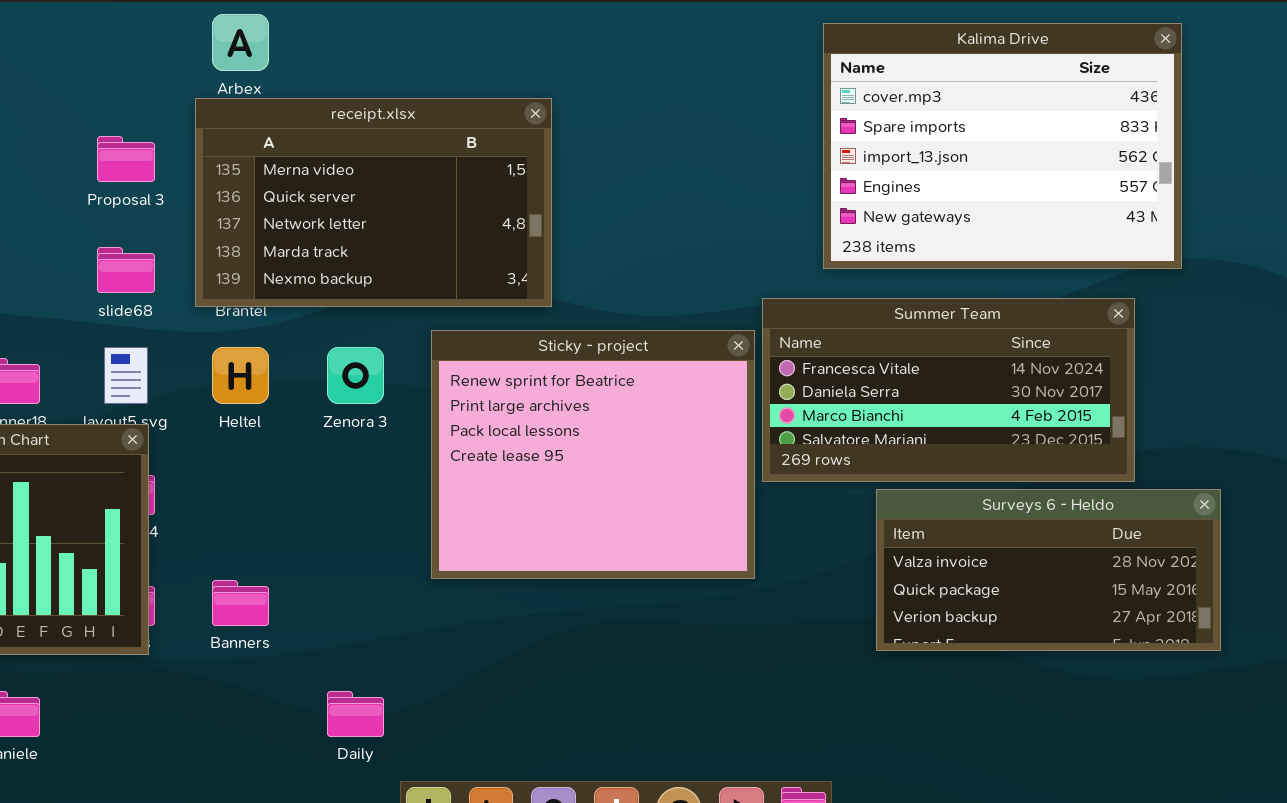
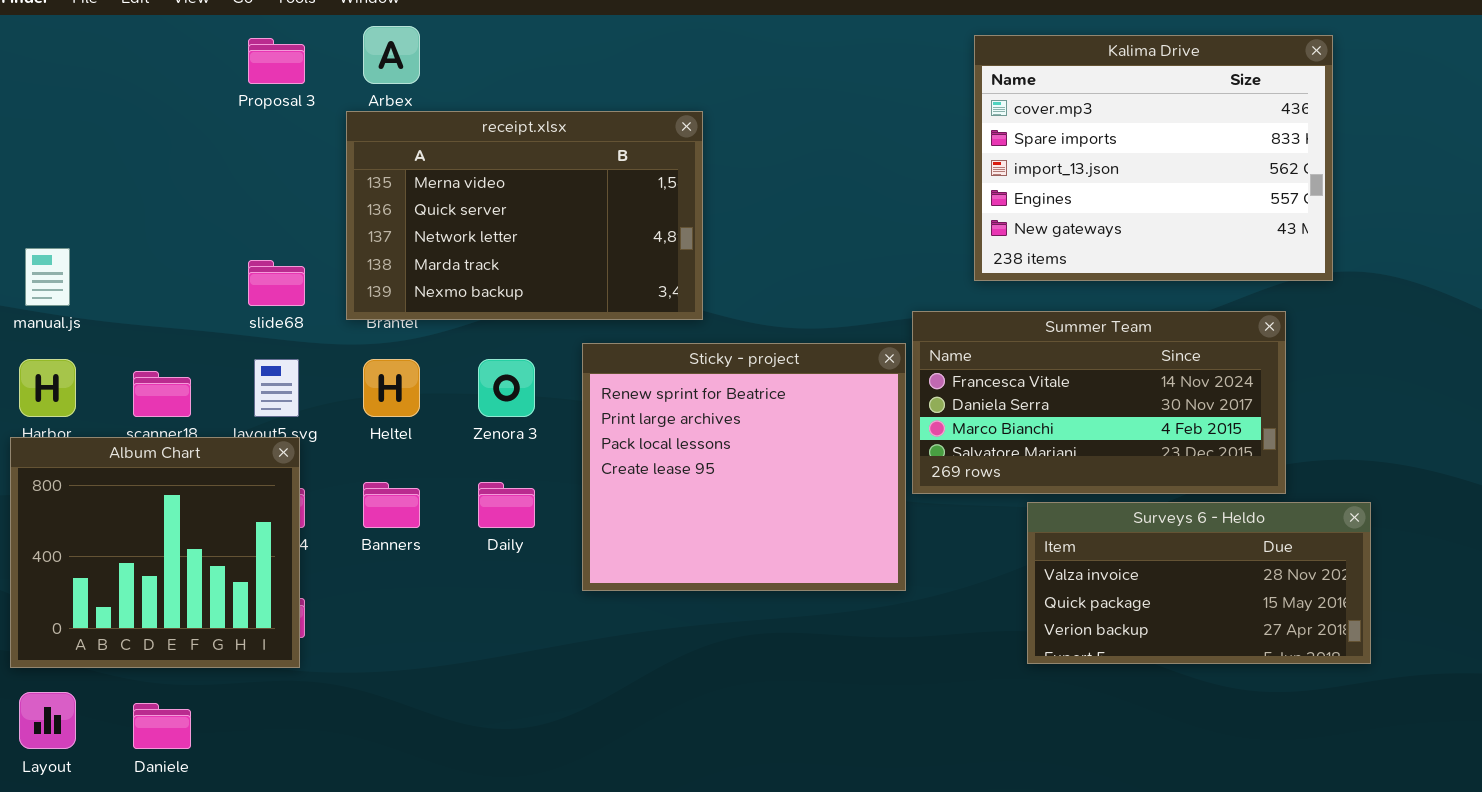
Proposal 3: [97,136,155,182] -> [248,38,305,84], moved
Banners: [212,580,269,626] -> [363,482,420,528], moved
Daily: [327,691,384,737] -> [478,482,535,528], moved

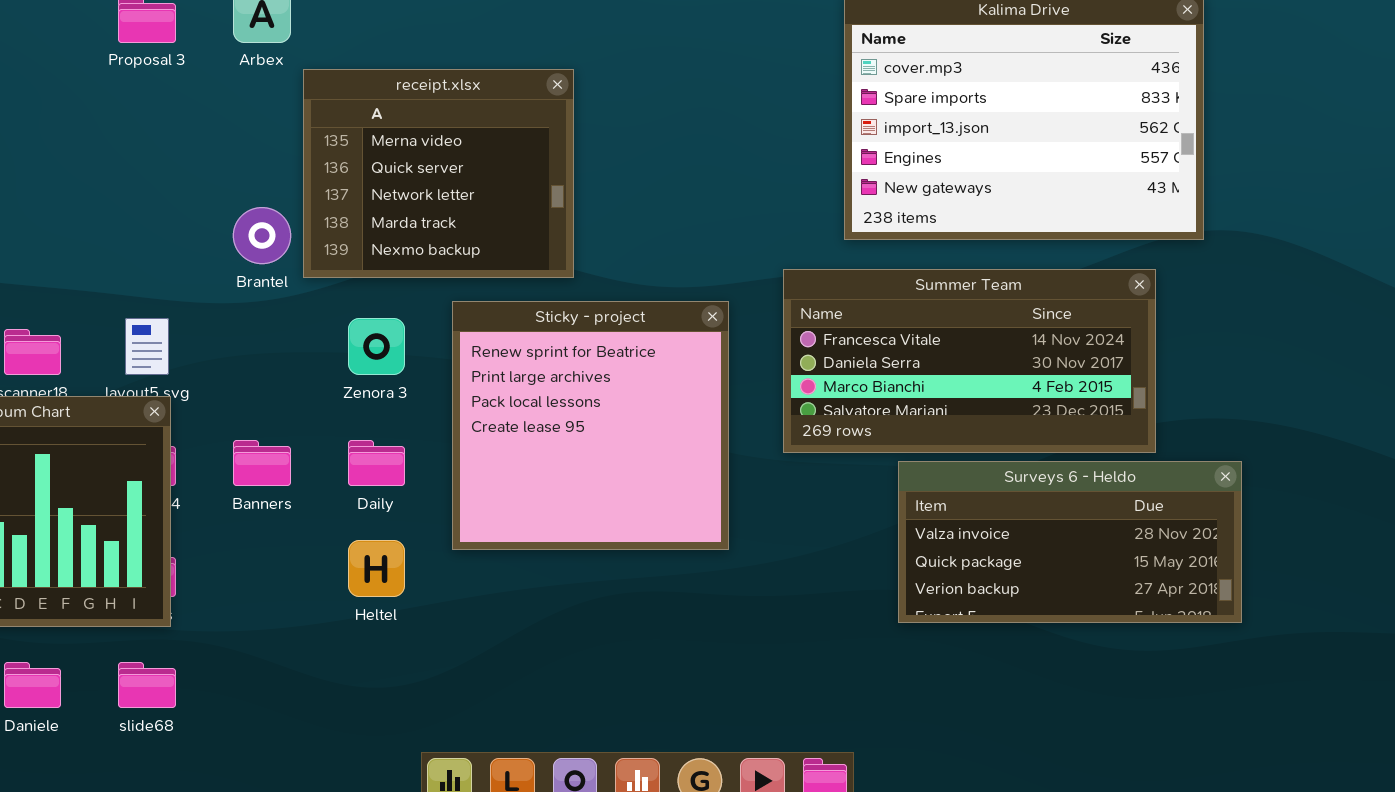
receipt.xlsx: [346,111,703,320] -> [303,69,574,278], resized
slide68: [248,260,305,306] -> [118,662,176,708], moved
Sticky - project: [582,343,906,591] -> [452,301,729,550], resized
Heltel: [363,359,420,417] -> [348,540,405,597], moved

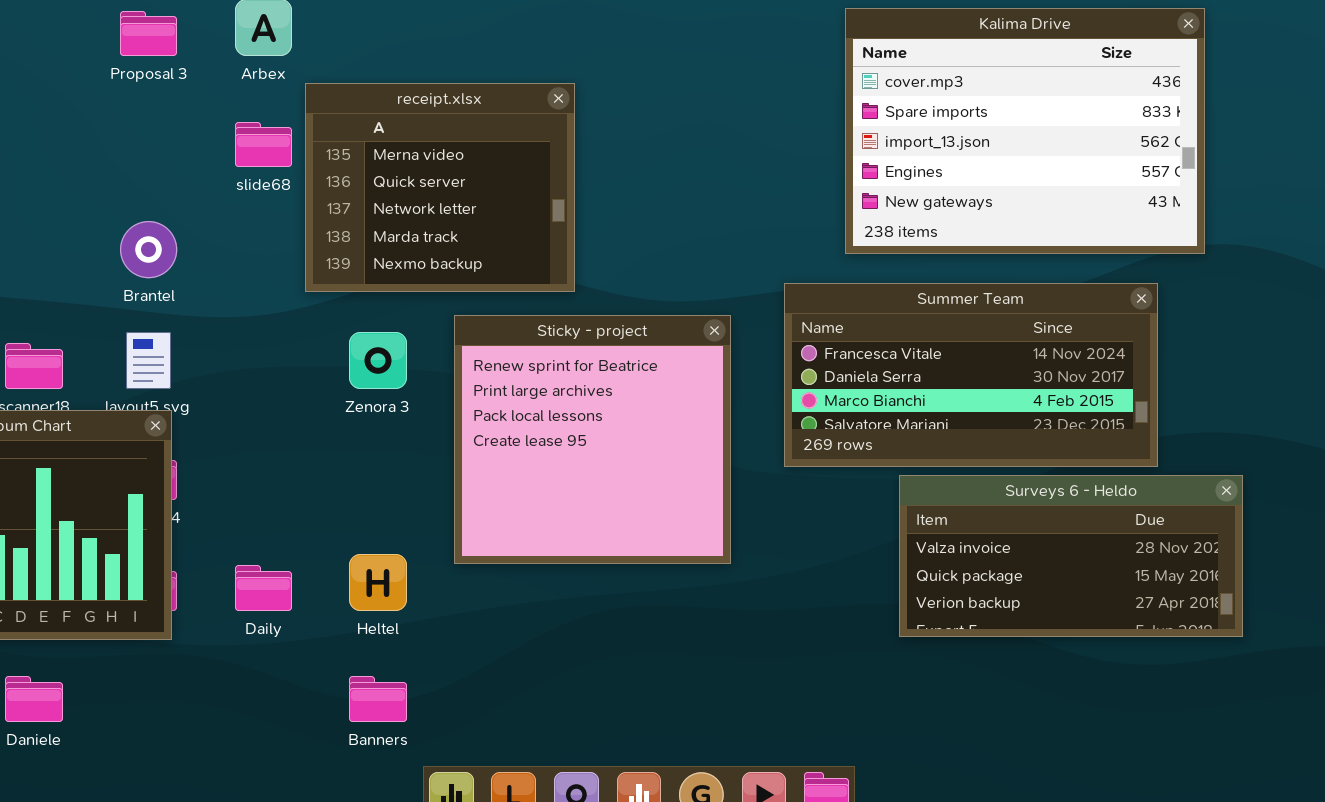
Brantel: [233,207,291,264] -> [120,221,177,278], moved
Banners: [233,440,291,486] -> [349,676,407,722], moved
Daily: [348,440,405,486] -> [235,565,292,611], moved
slide68: [118,662,176,708] -> [235,122,292,167], moved

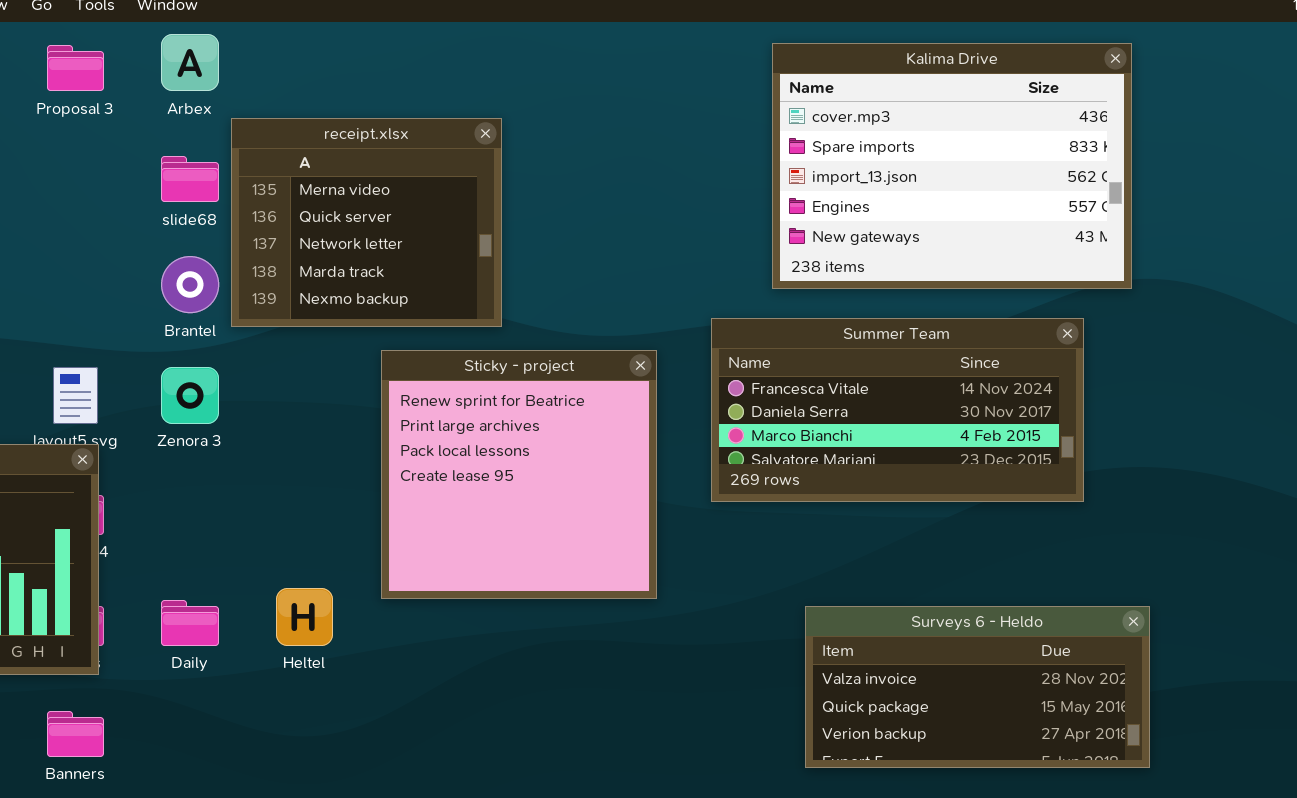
Brantel: [120,221,177,278] -> [161,256,219,313], moved
Zenora 3: [349,332,407,389] -> [161,367,219,424], moved
Surveys 6 - Heldo: [899,475,1243,637] -> [805,606,1150,768], moved
Banners: [349,676,407,722] -> [47,711,104,757], moved

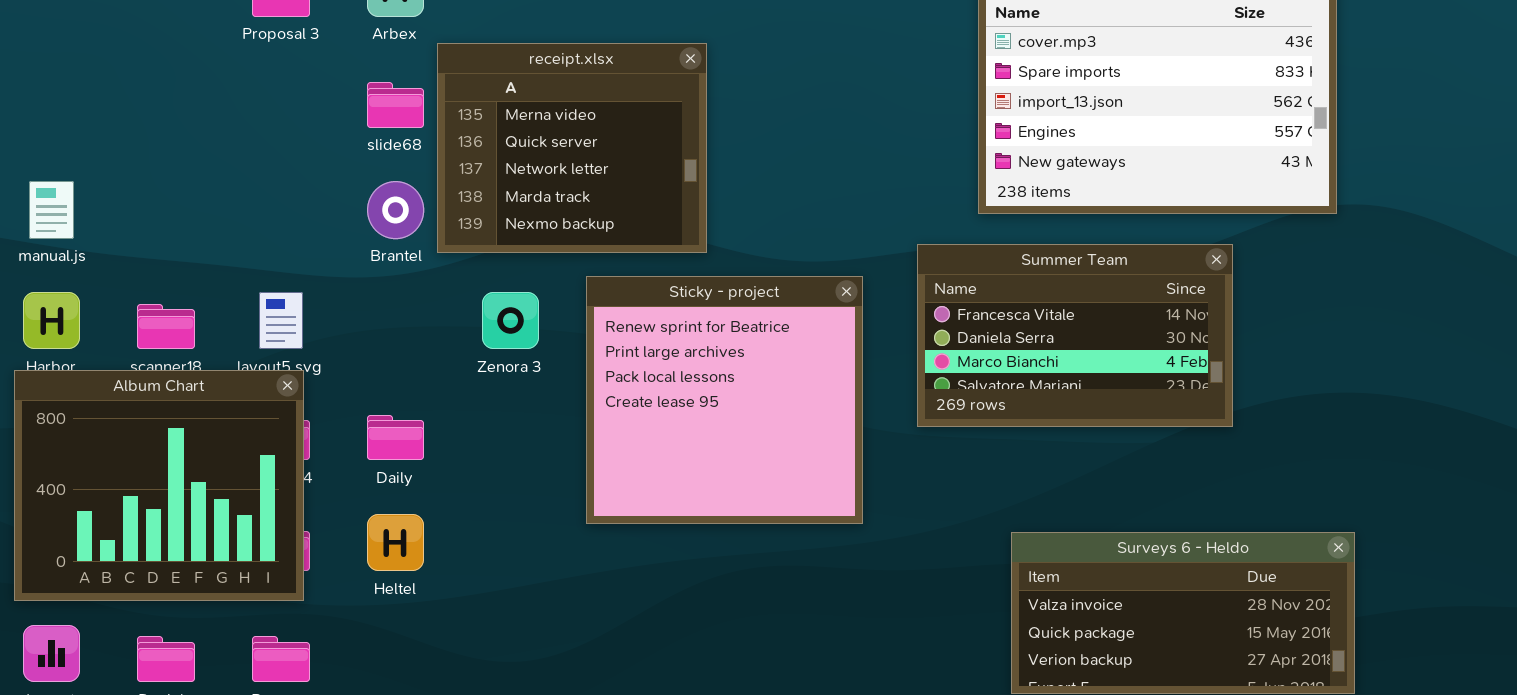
Summer Team: [711,318,1084,502] -> [917,244,1233,427], resized
Zenora 3: [161,367,219,424] -> [482,292,539,349], moved
Heltel: [276,588,333,646] -> [367,514,424,571], moved
Daily: [161,600,219,646] -> [367,415,424,460], moved

